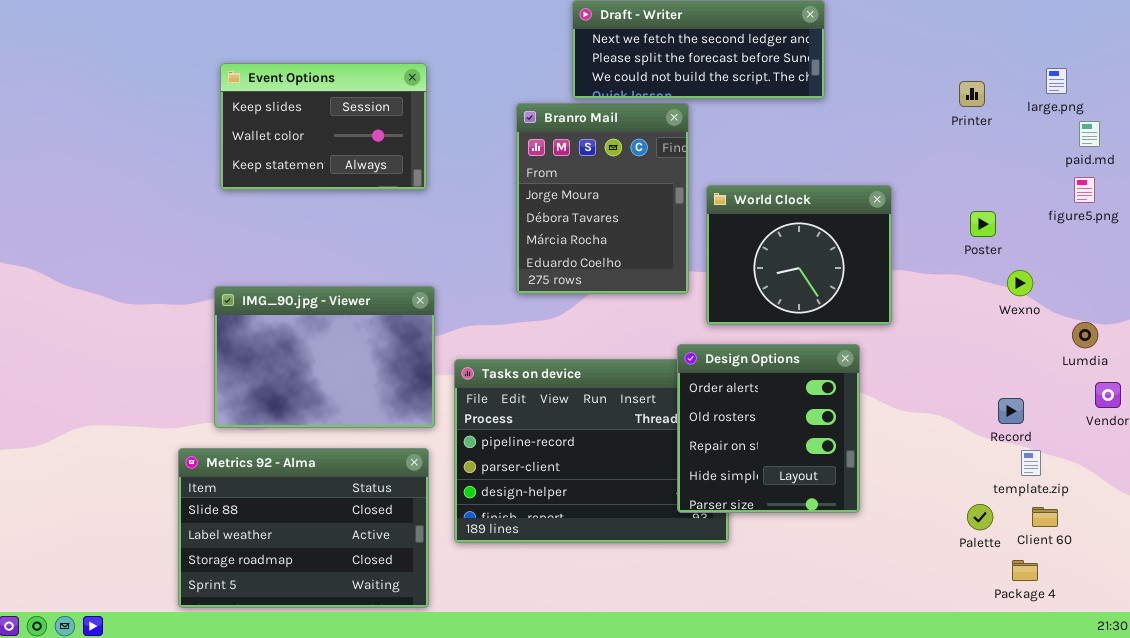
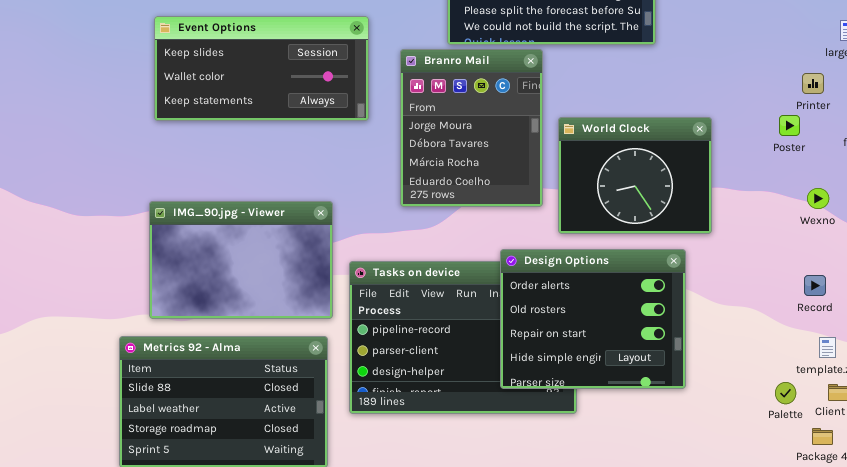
Event Options: [220,63,427,190] -> [154,16,369,121], resized
Printer: [959,81,985,107] -> [802,73,824,94], moved
Poster: [970,211,996,237] -> [779,115,800,136], moved
Design Options: [677,344,860,513] -> [500,249,686,389], resized
Record: [998,398,1024,424] -> [804,275,826,296], moved

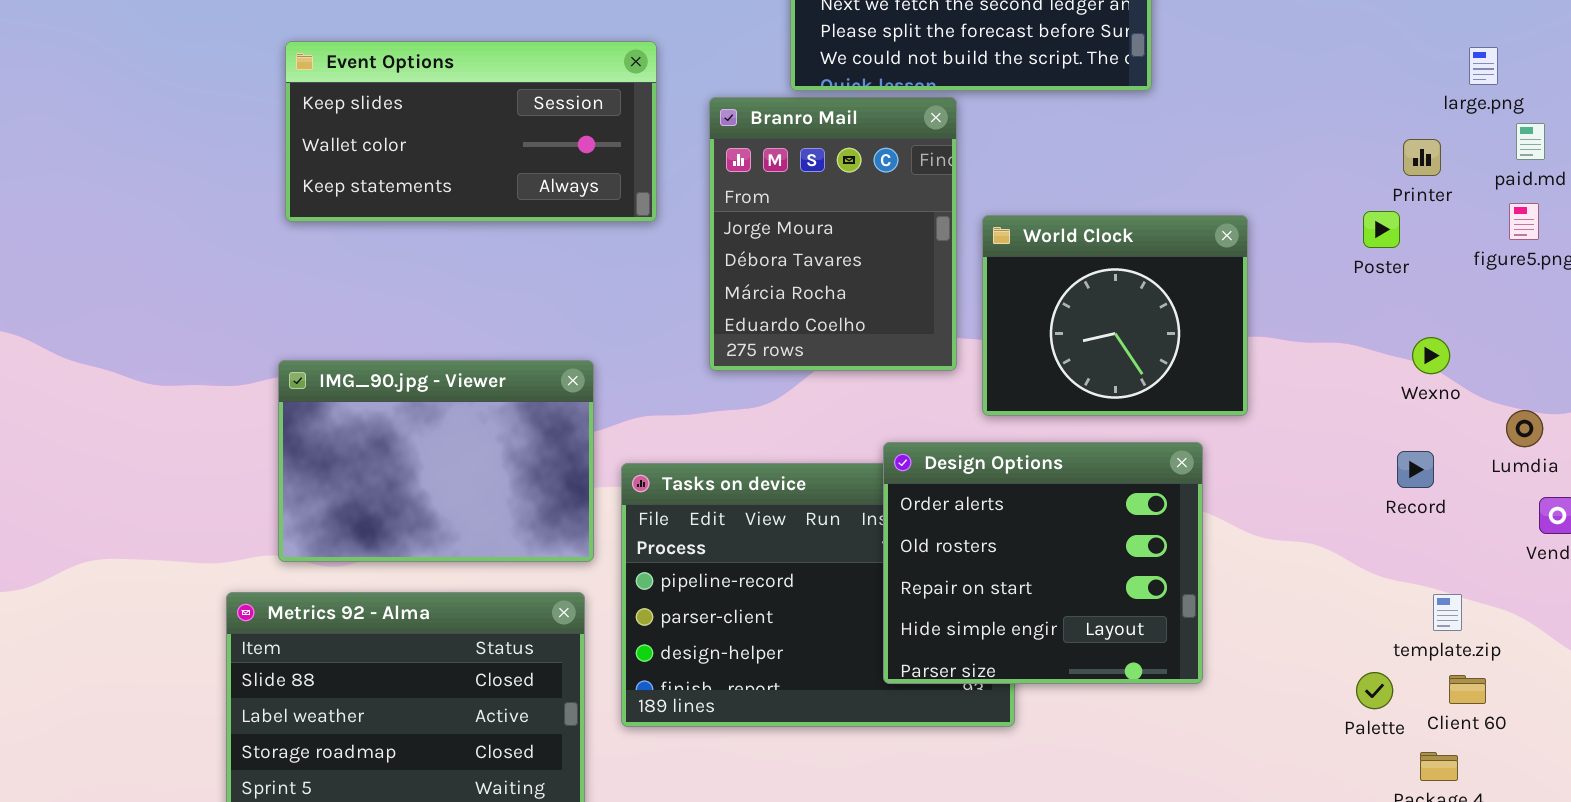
Record: [804,275,826,296] -> [1397,451,1434,488], moved

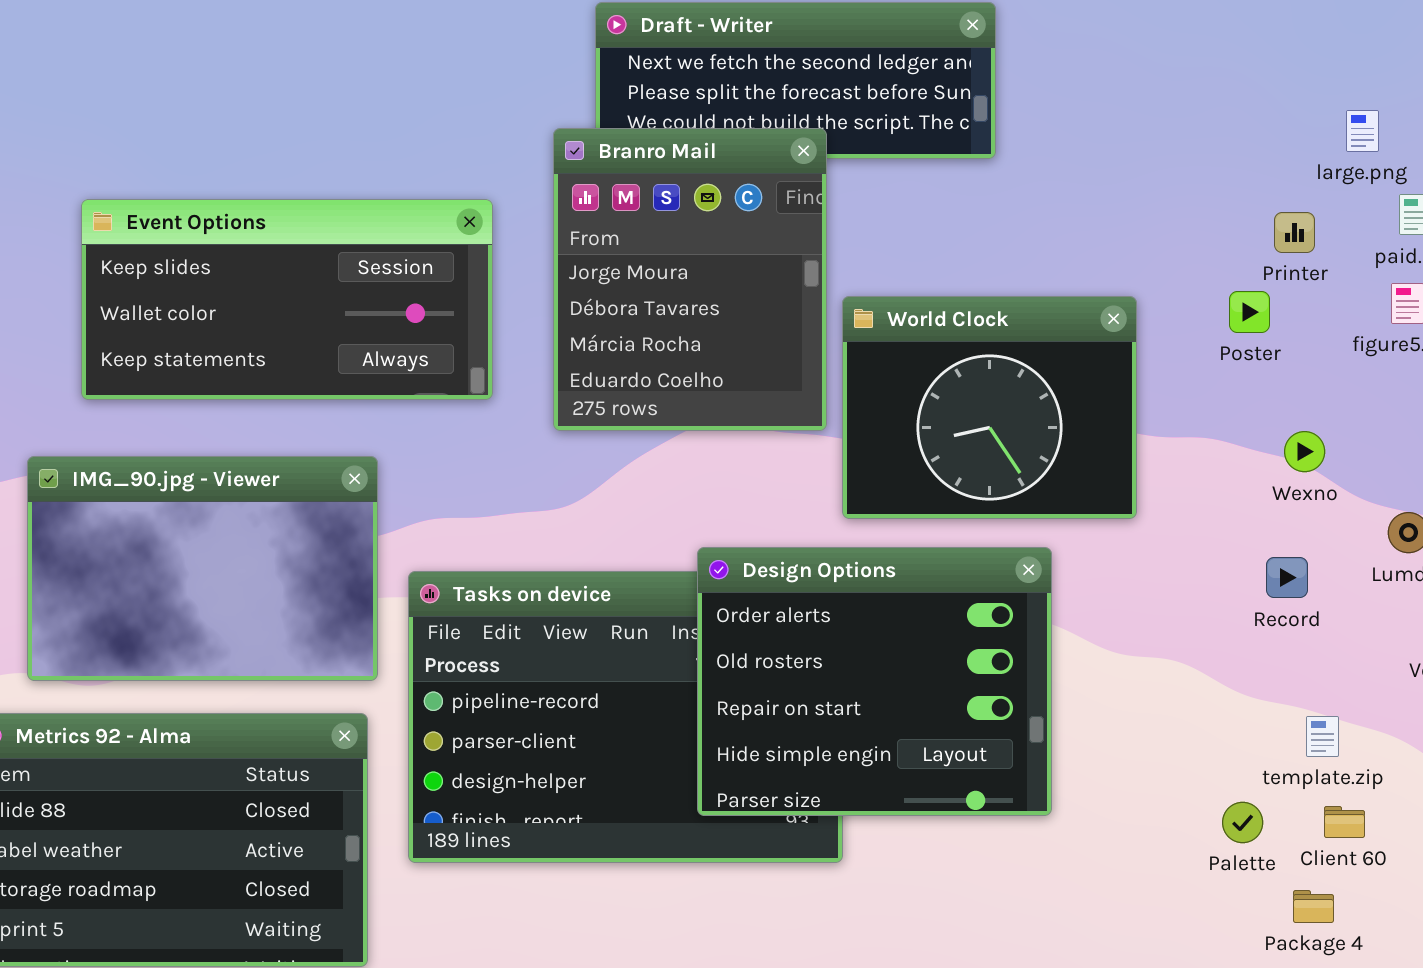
Event Options: [285,41,657,222] -> [81,199,493,400], moved
Branro Mail: [709,97,957,371] -> [553,128,827,431], moved
World Clock: [982,215,1248,416] -> [842,296,1137,519], moved

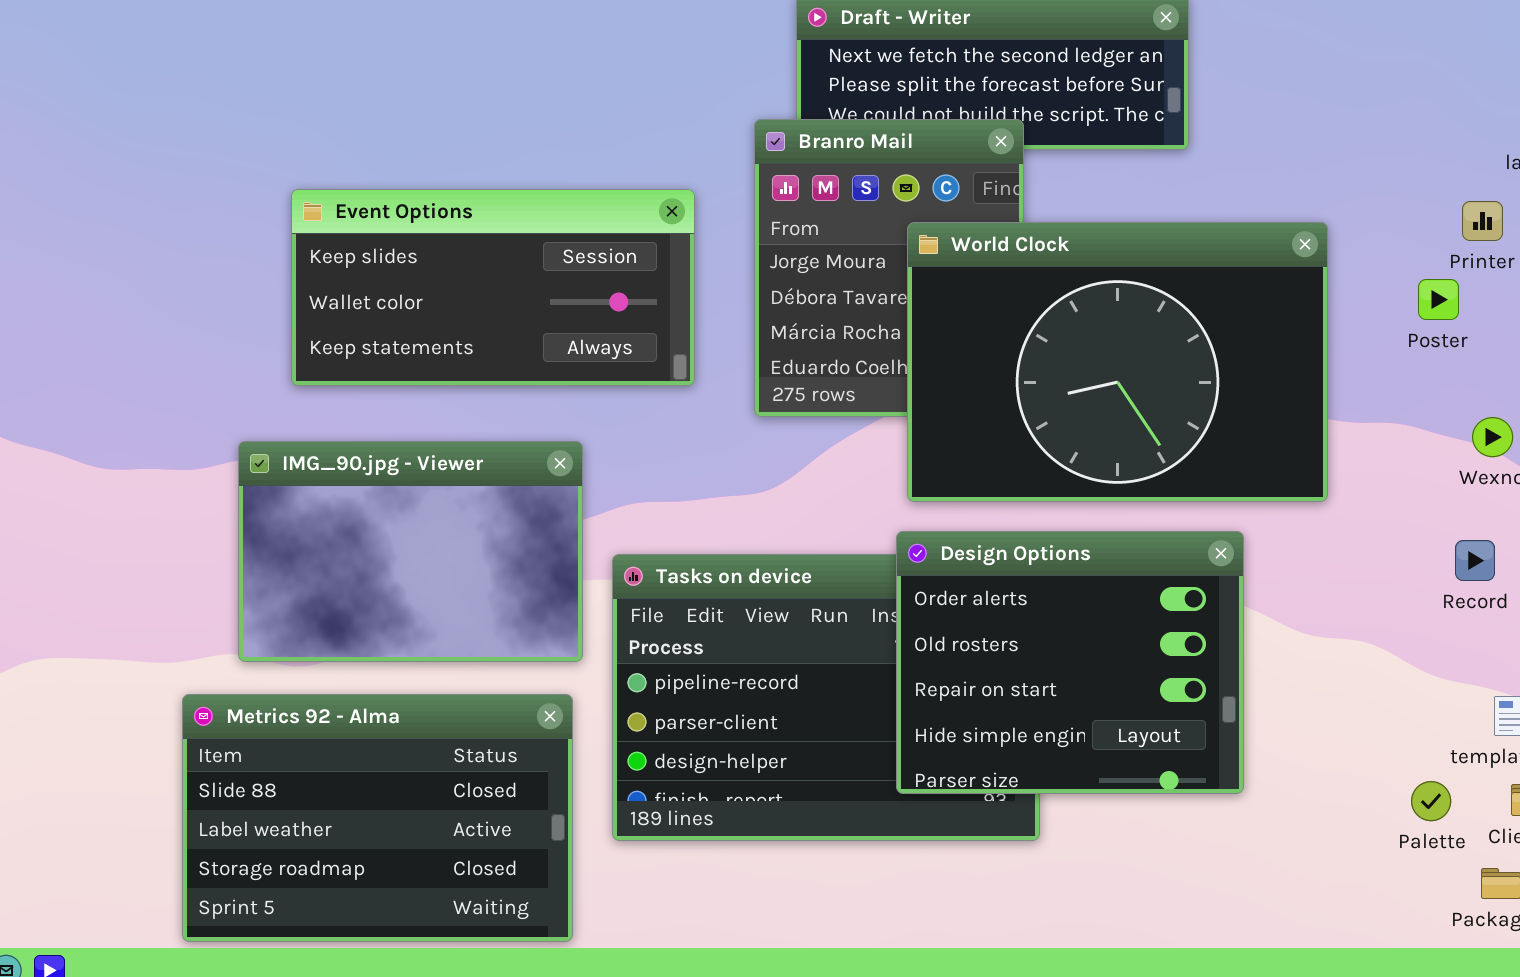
World Clock: [842,296,1137,519] -> [907,222,1328,502], resized

